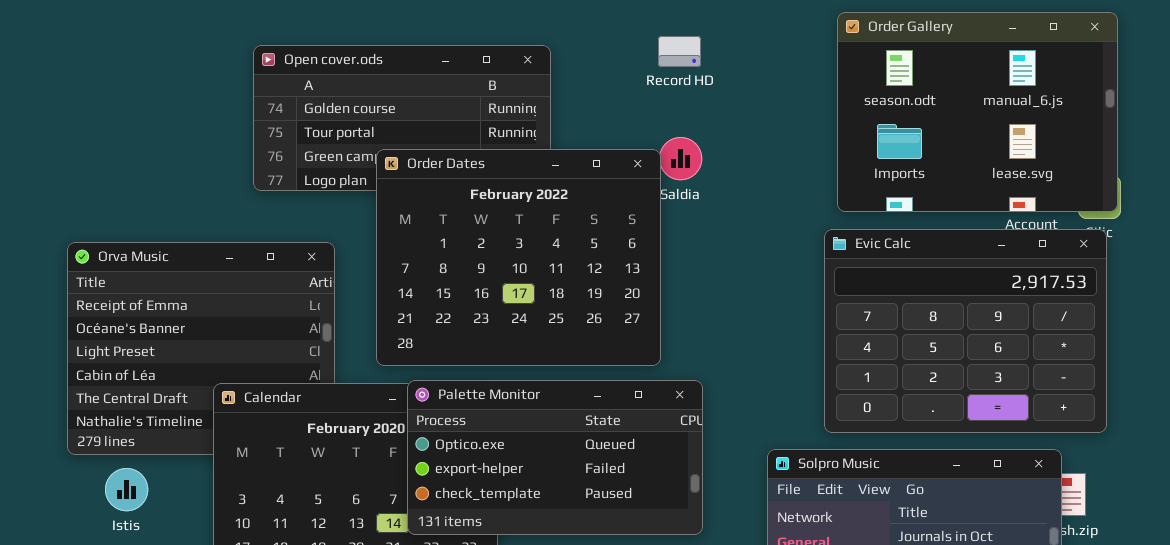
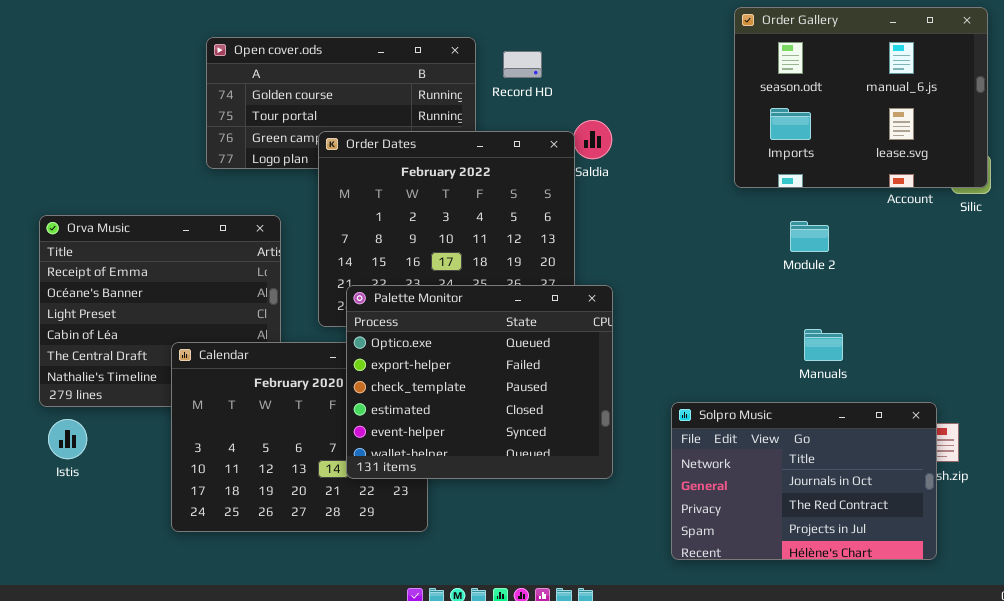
Record HD: [658,36,701,67] -> [503,51,542,78], moved
Evic Calc: [824,229,1107,433] -> none, closed
Palette Monitor: [407,380,703,535] -> [346,285,613,479], resized
Istis: [105,468,148,511] -> [48,419,87,459], moved

